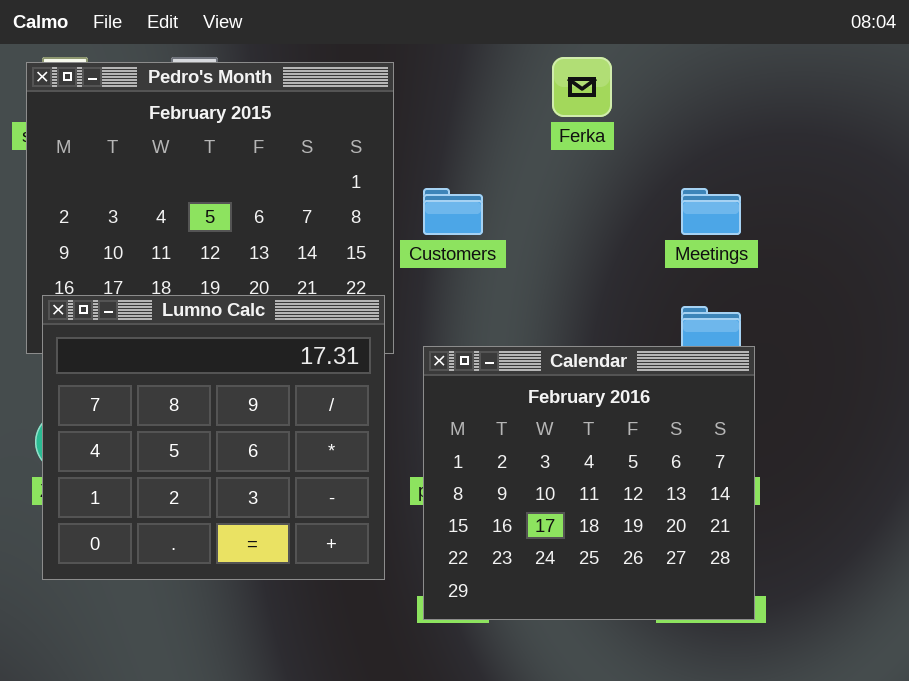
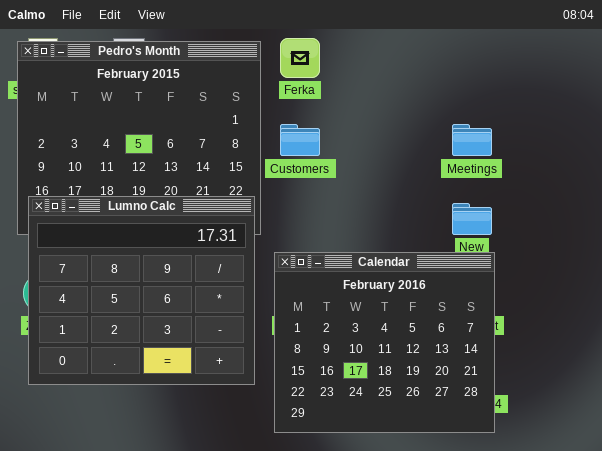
Ferka: [552,57,612,117] -> [280,38,320,78], moved
Calendar: [423,346,755,620] -> [274,252,495,433], moved

